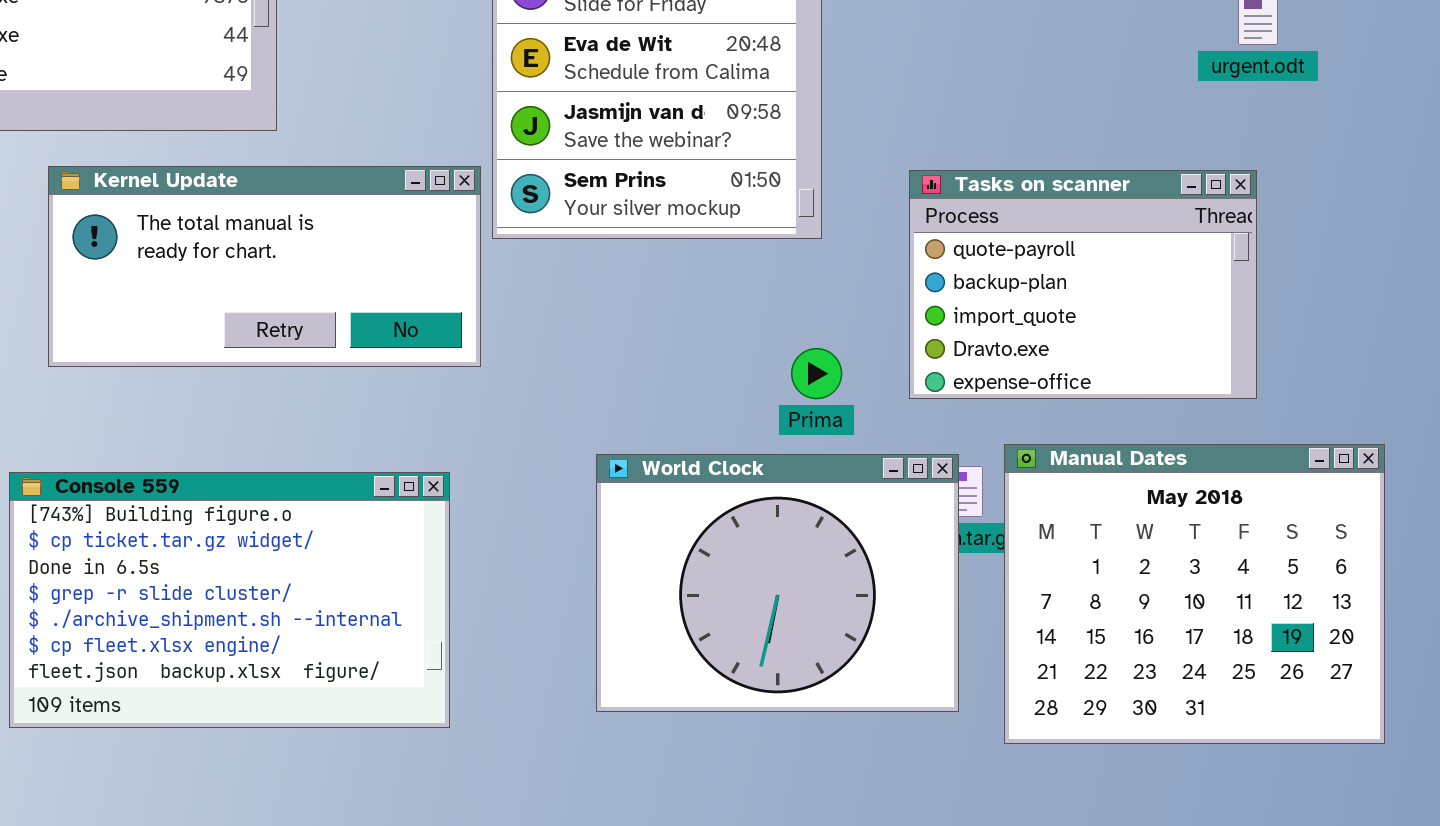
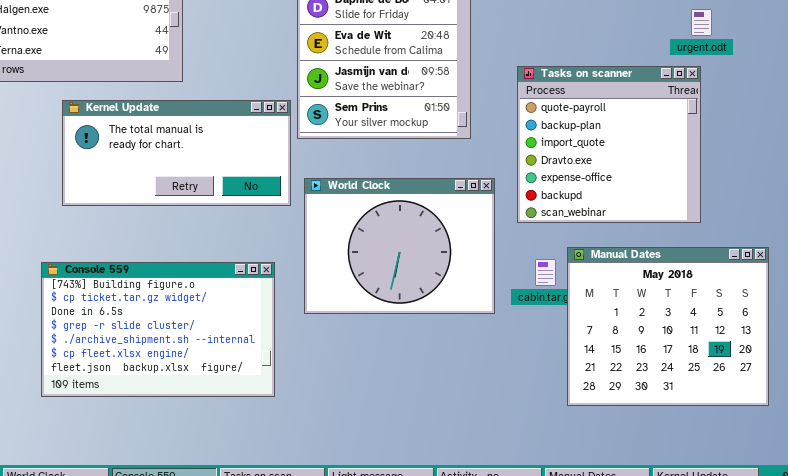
Tasks on scanner: [909,170,1257,399] -> [517,66,701,223], resized
World Clock: [596,454,959,712] -> [304,178,495,314], moved

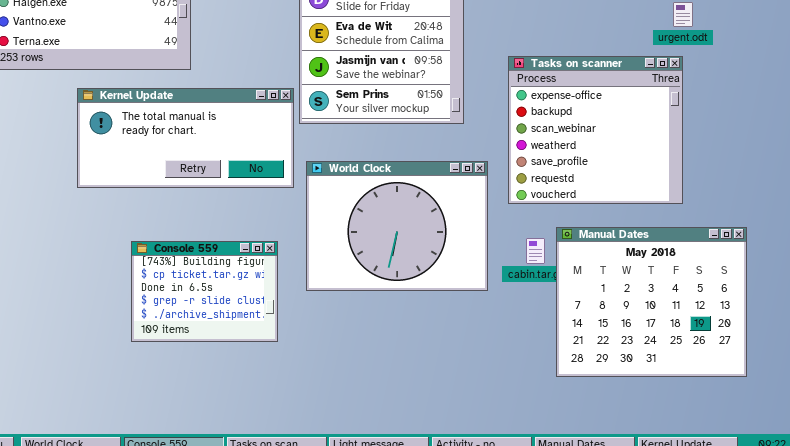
Tasks on scanner: [517,66,701,223] -> [508,56,683,204], scrolled down 4 rows
Console 559: [41,262,275,397] -> [131,241,278,342], resized

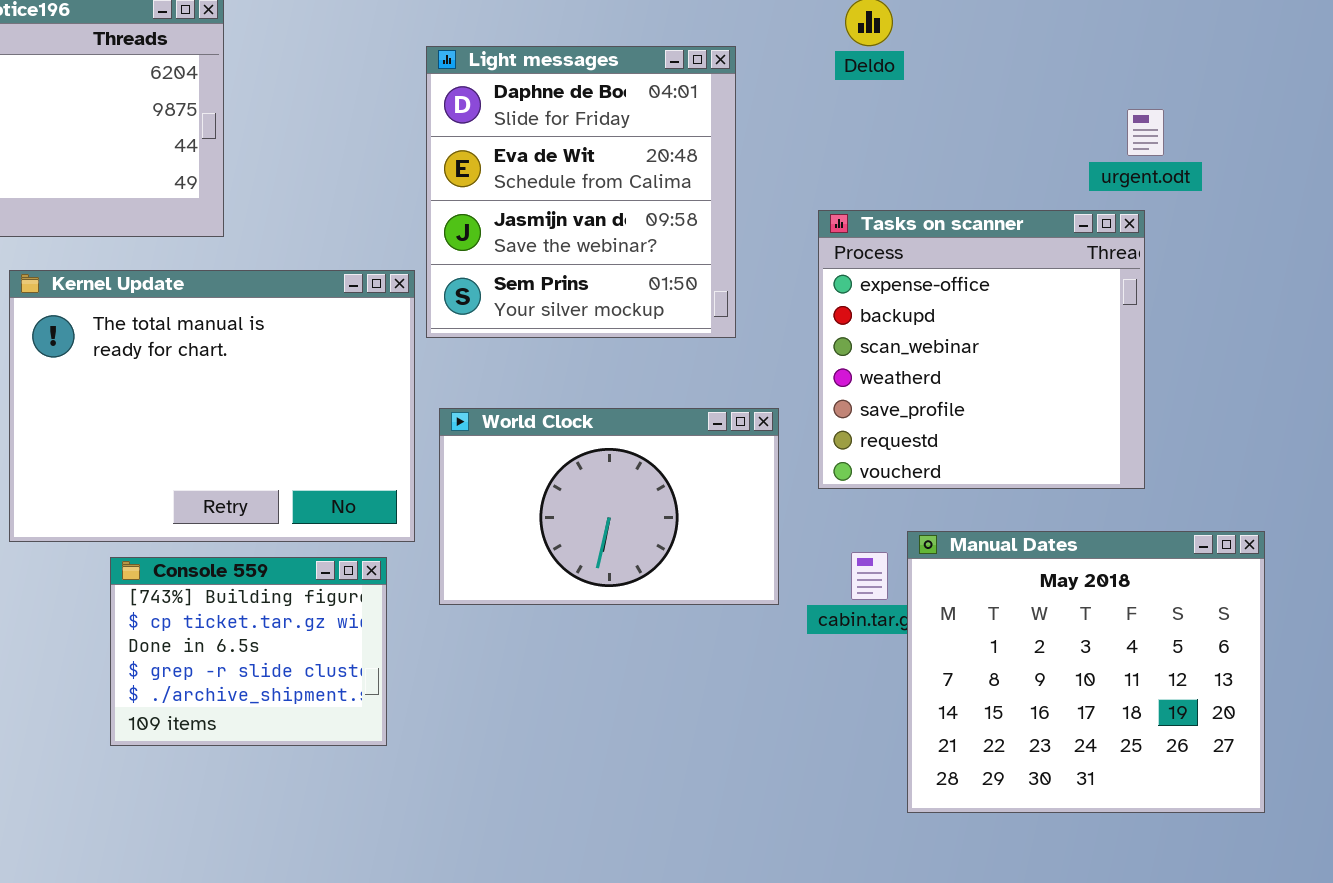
Kernel Update: [77,88,294,188] -> [9,270,415,542], resized
World Clock: [306,161,488,291] -> [439,408,779,605], resized

